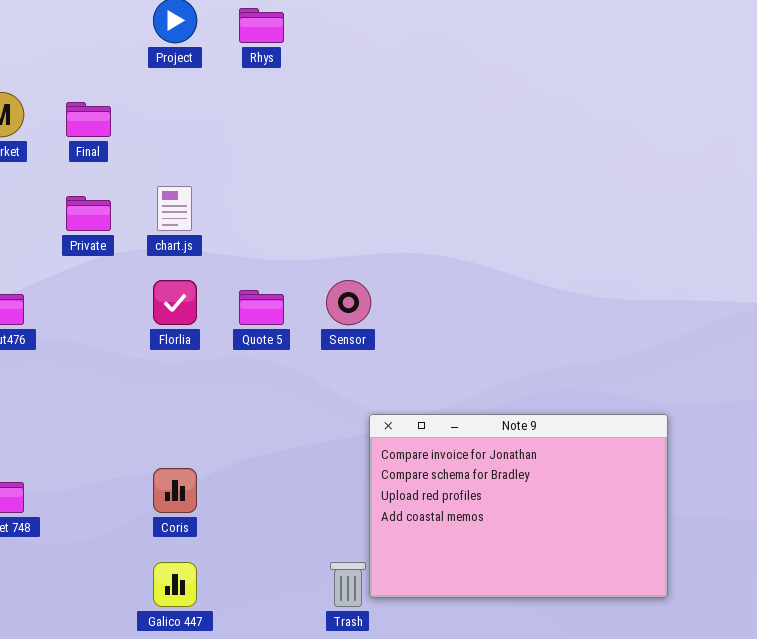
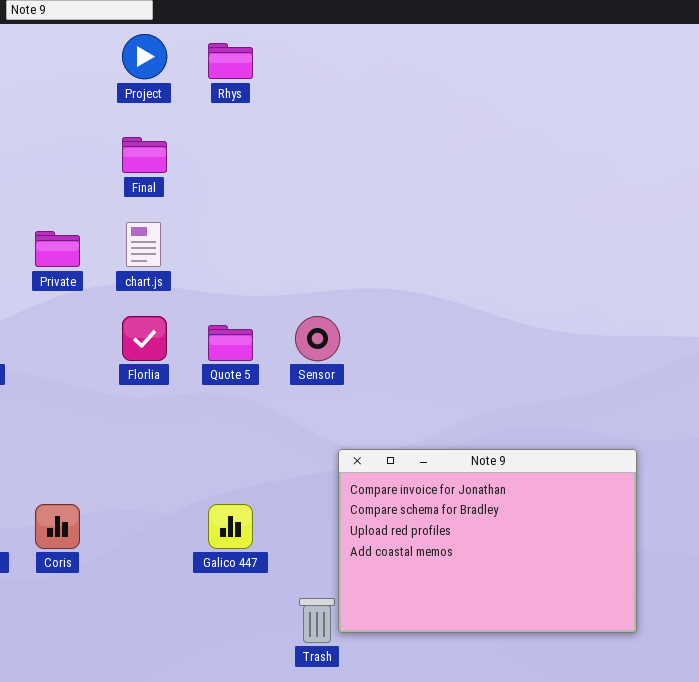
Final: [66,102,111,137] -> [122,137,167,173], moved
Coris: [153,468,197,513] -> [35,504,80,549], moved
Galico 447: [153,562,197,607] -> [208,504,253,549], moved

